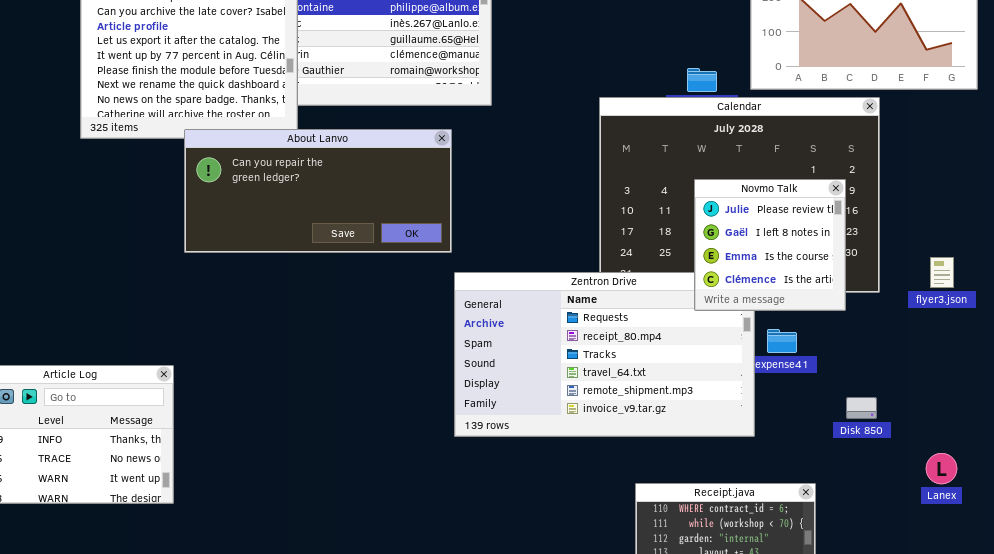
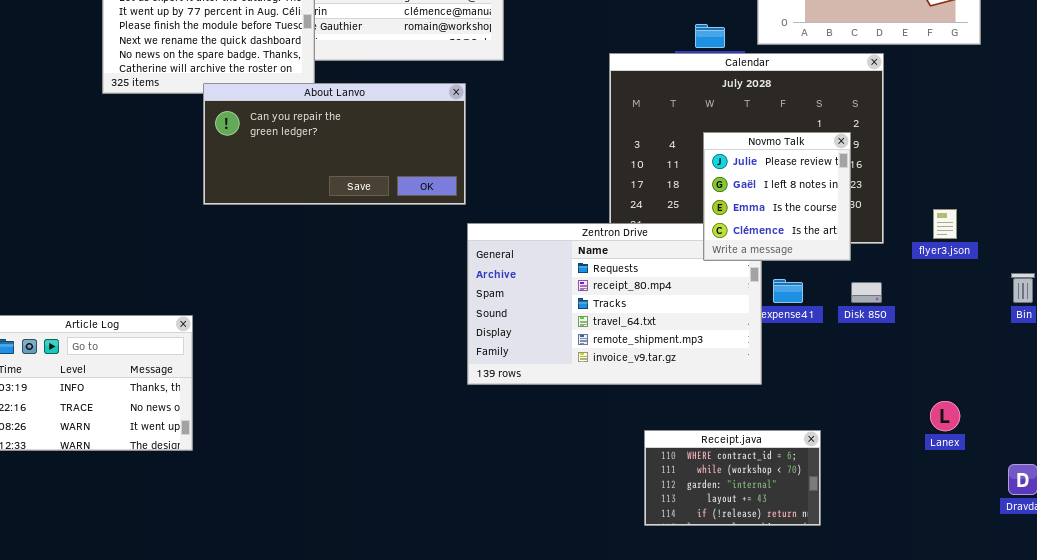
Disk 850: [846,397,877,419] -> [851,282,882,303], moved

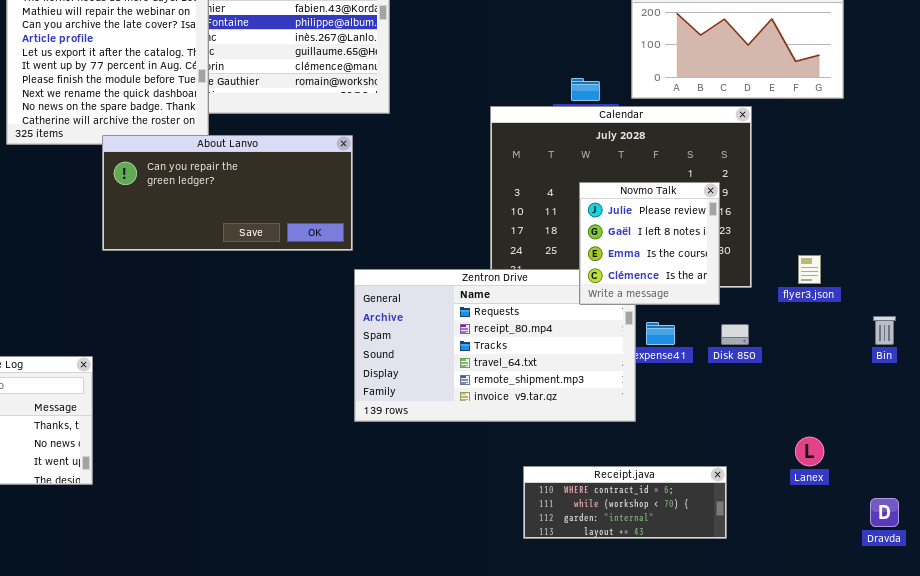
Receipt.java: [644,430,821,526] -> [523,466,727,539], resized

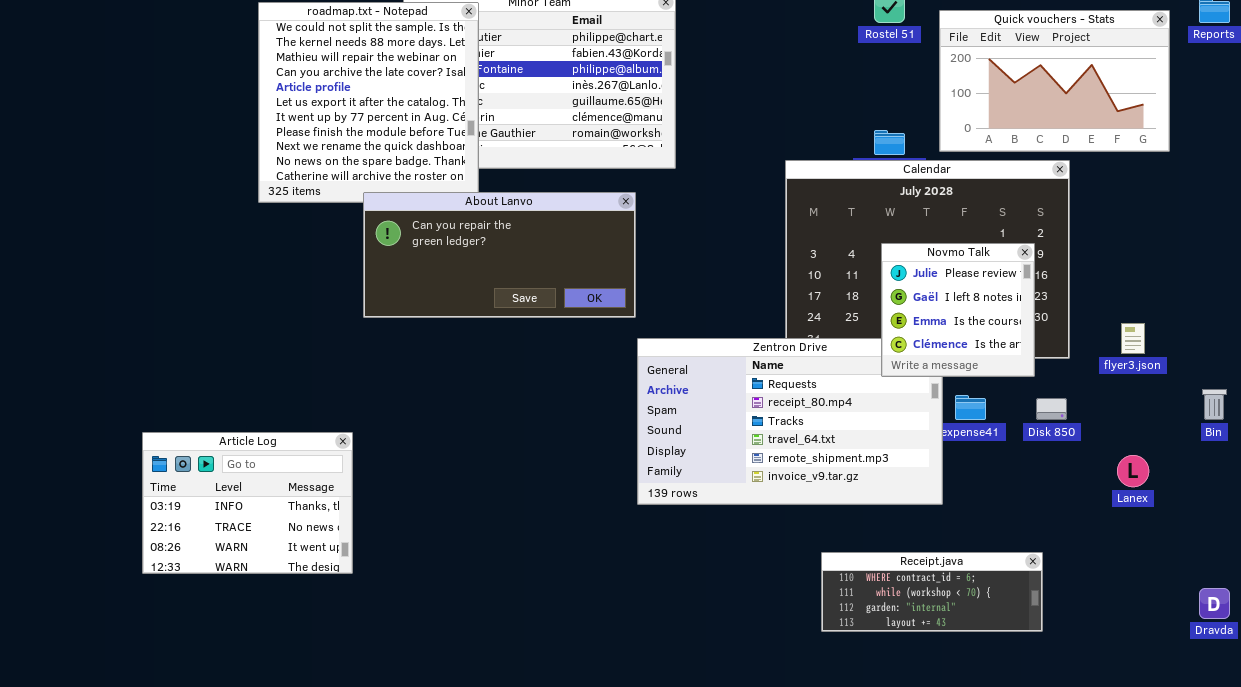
Lanex: [795,437,824,466] -> [1117,455,1149,487], moved

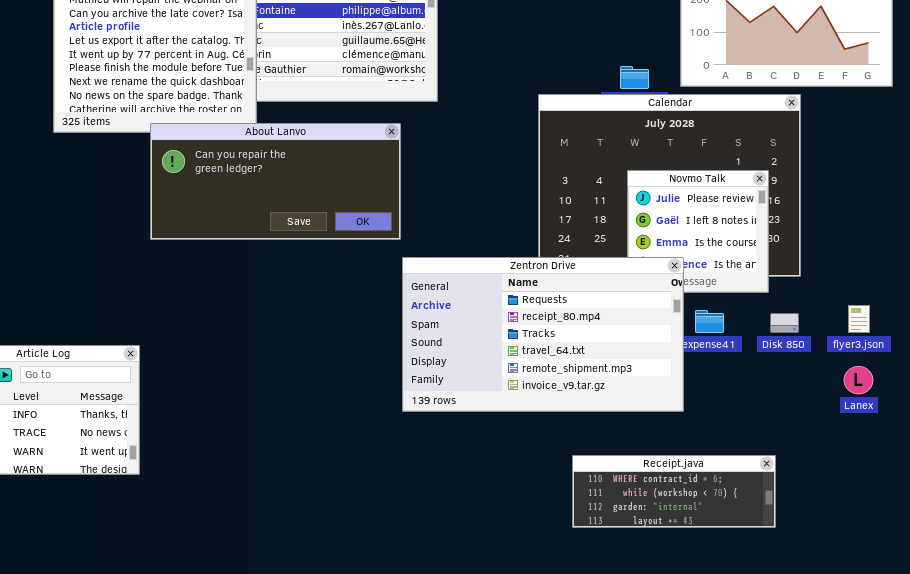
flyer3.json: [1121,323,1145,354] -> [848,305,870,333], moved
Zentron Drive: [637,338,943,505] -> [402,257,684,412], raised

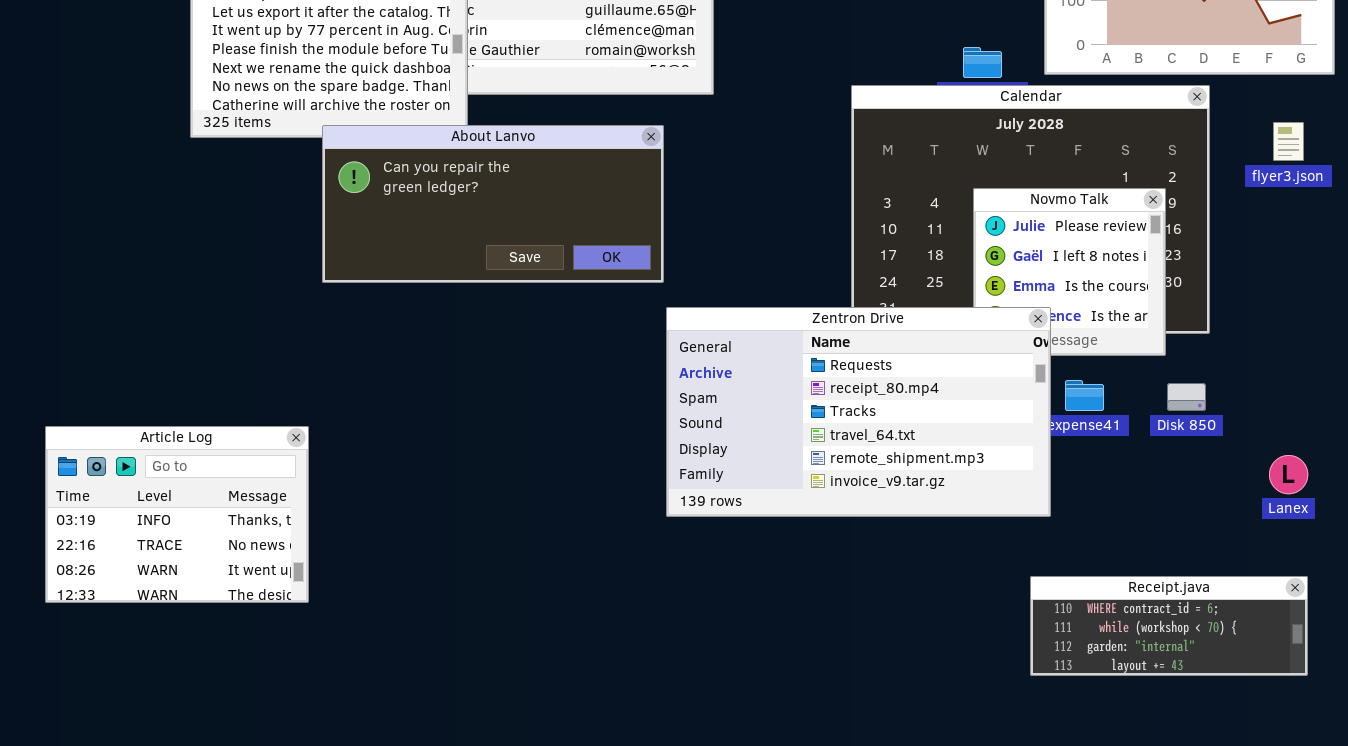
flyer3.json: [848,305,870,333] -> [1273,122,1304,161], moved
Receipt.java: [572,455,776,528] -> [1030,576,1308,676], moved

